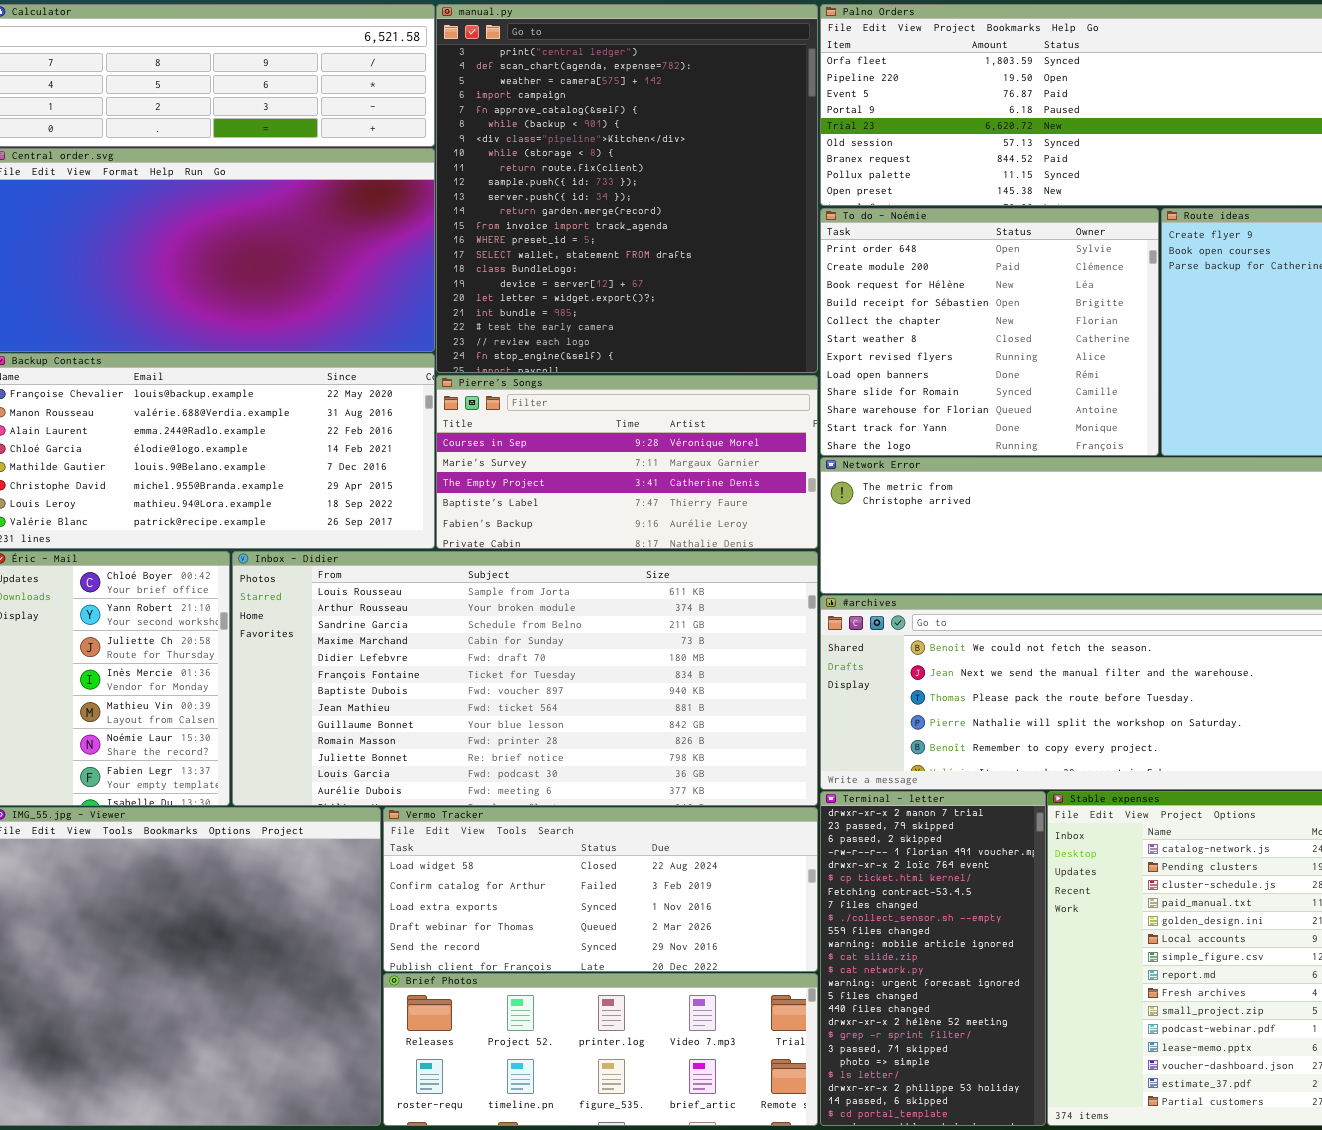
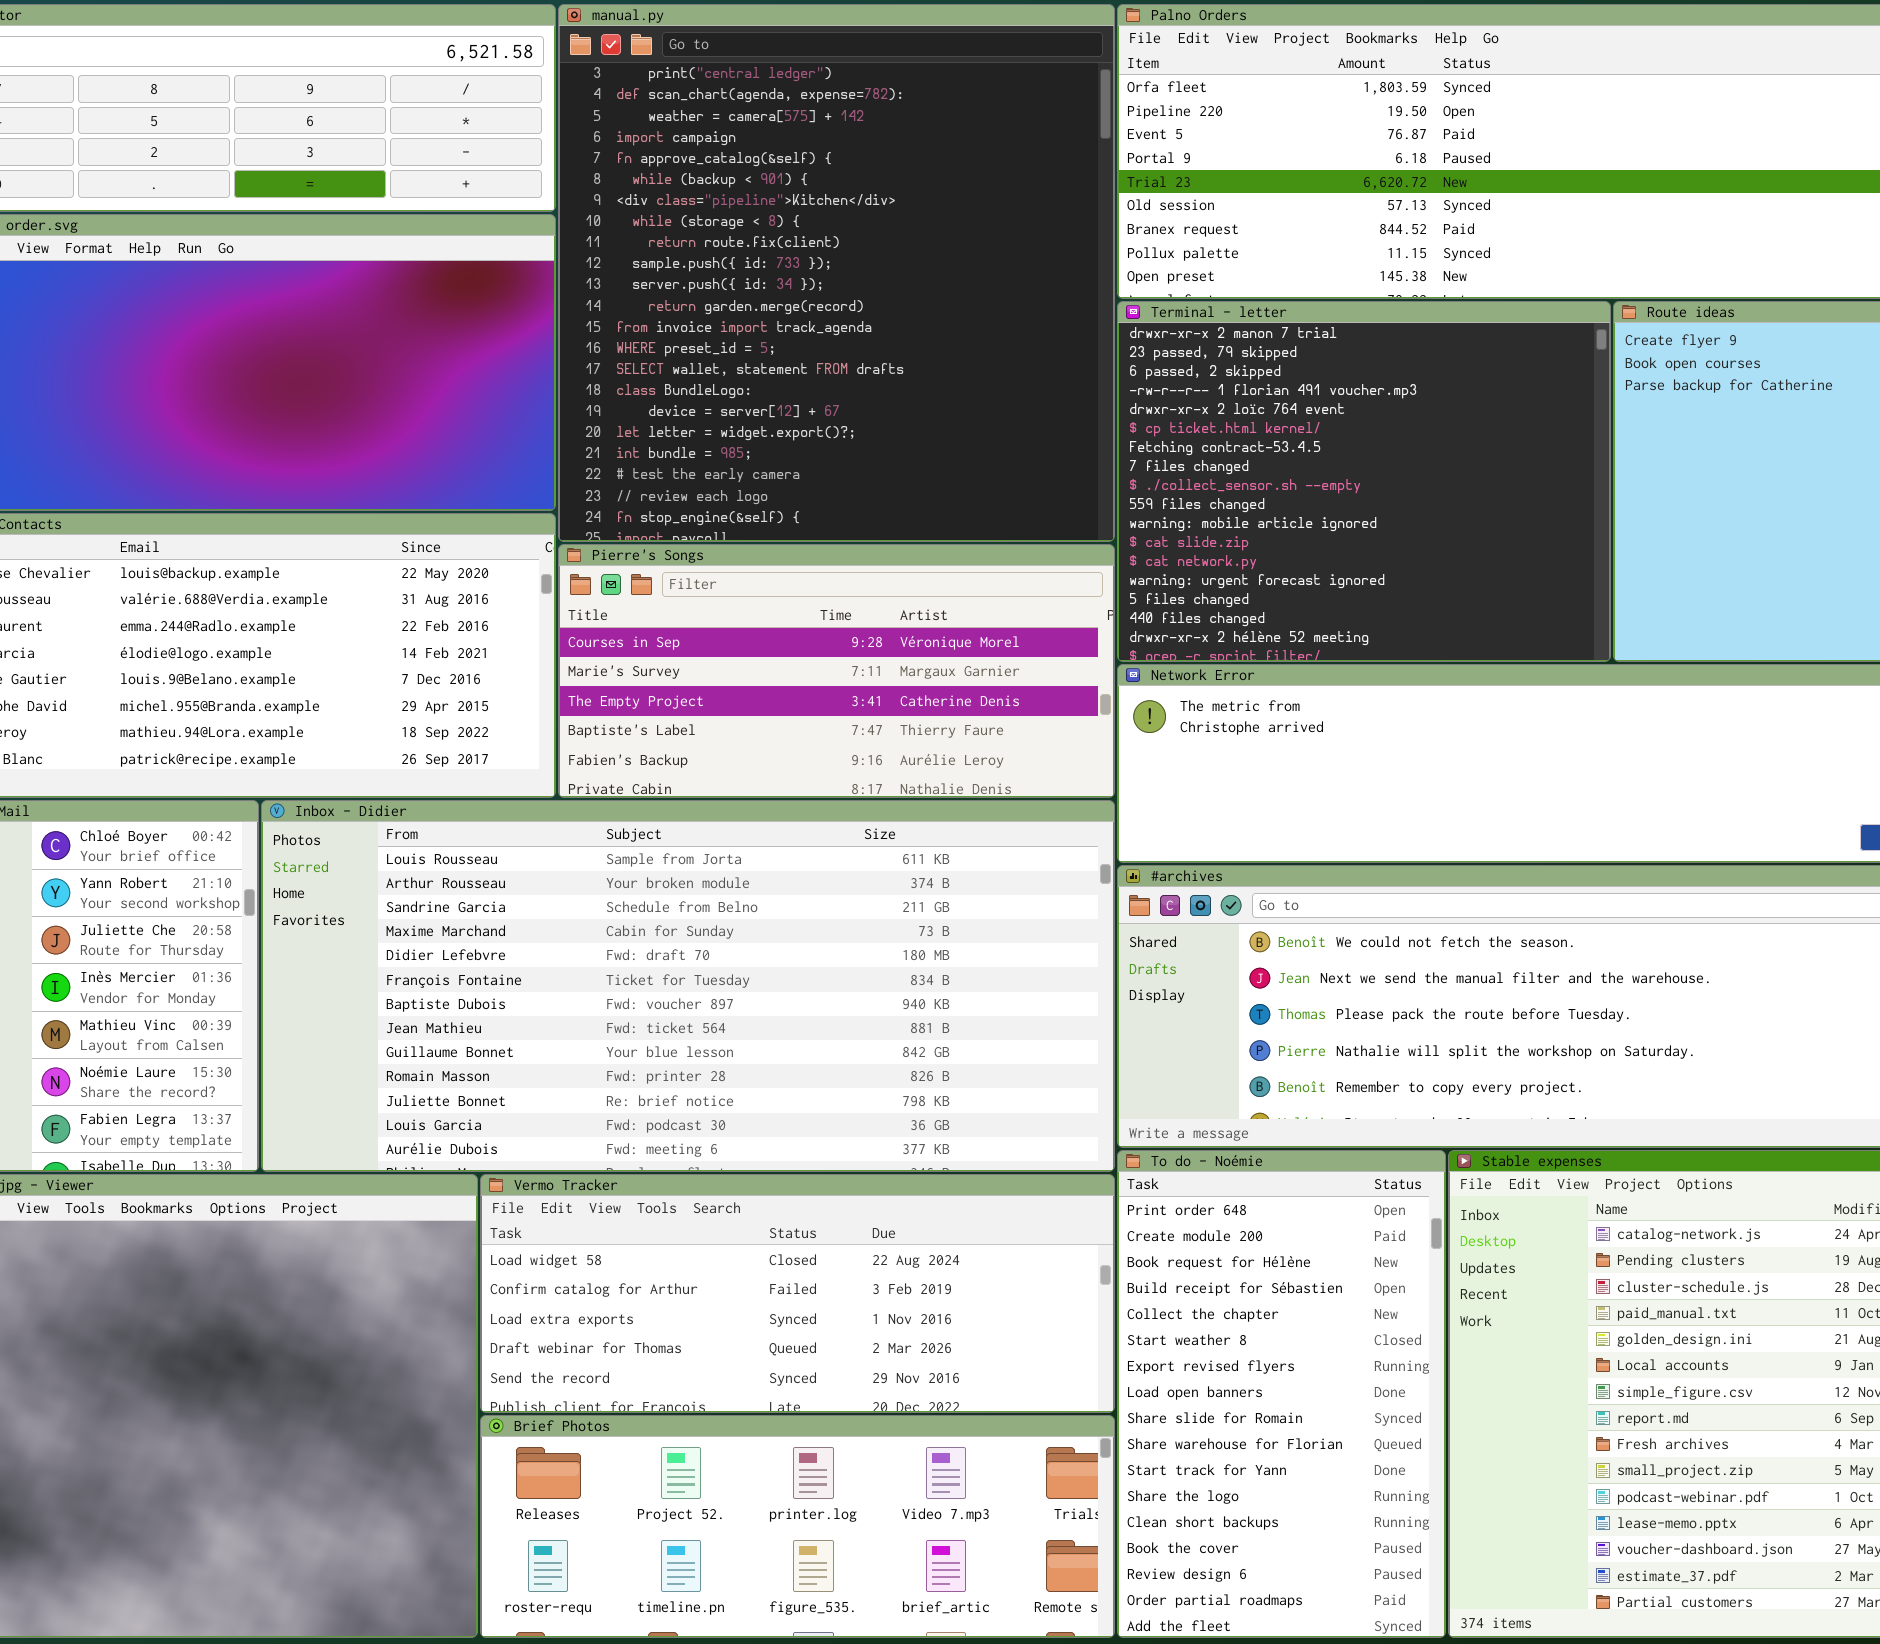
To do - Noémie: [820,208,1159,456] -> [1117,1150,1446,1638], moved, resized
Terminal - letter: [820,791,1046,1126] -> [1117,301,1611,662], moved, resized

